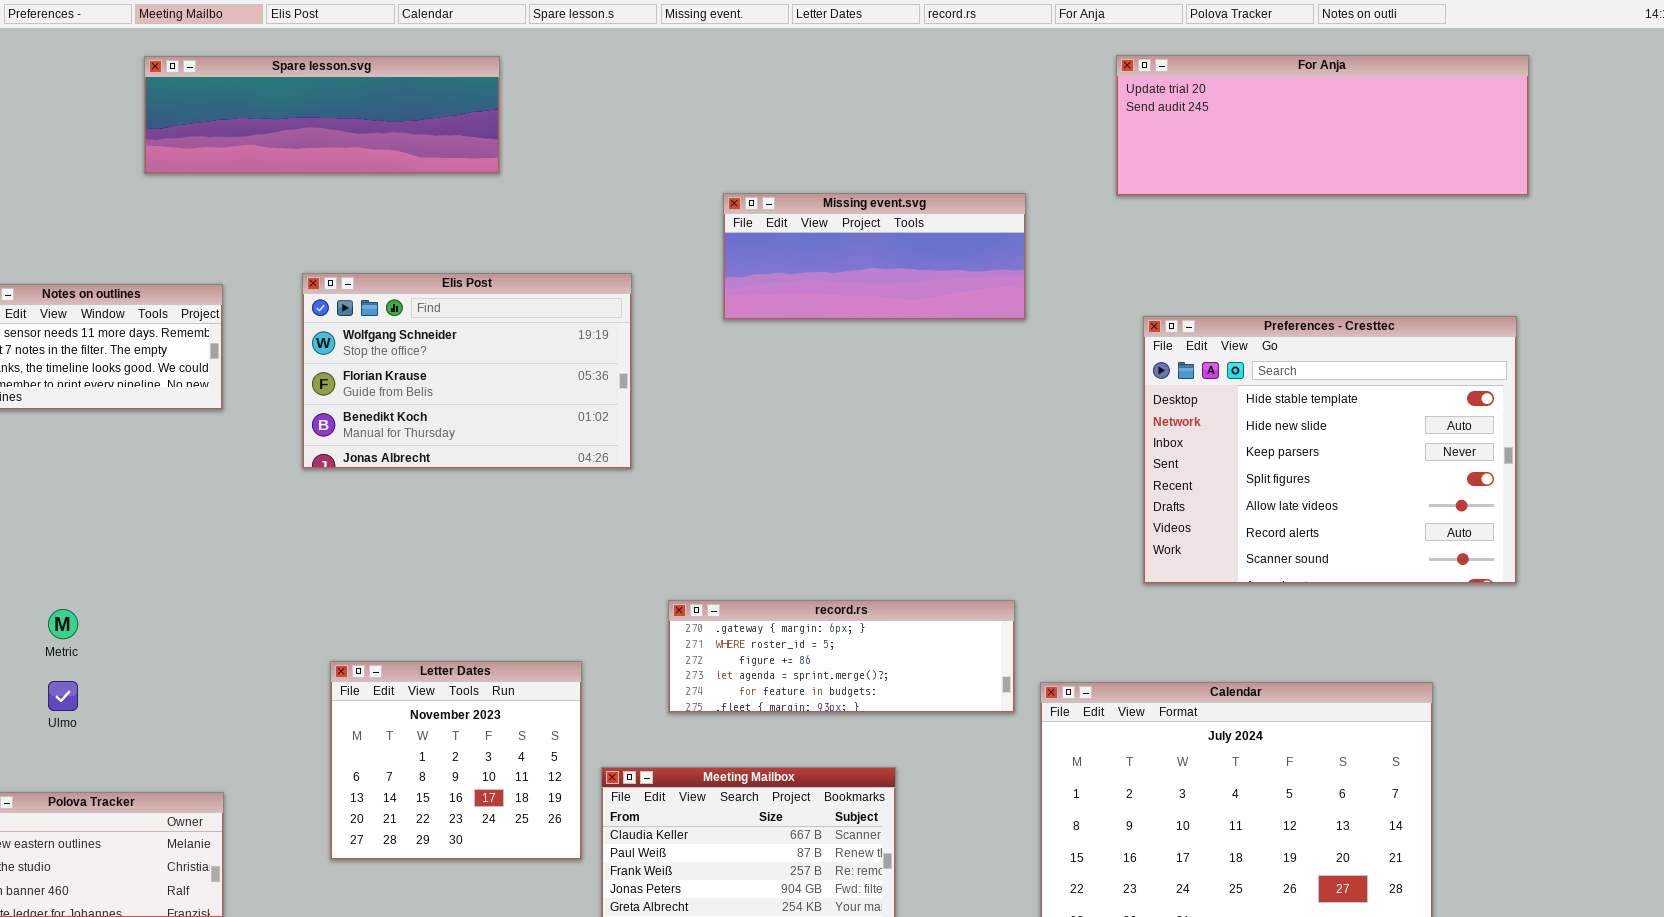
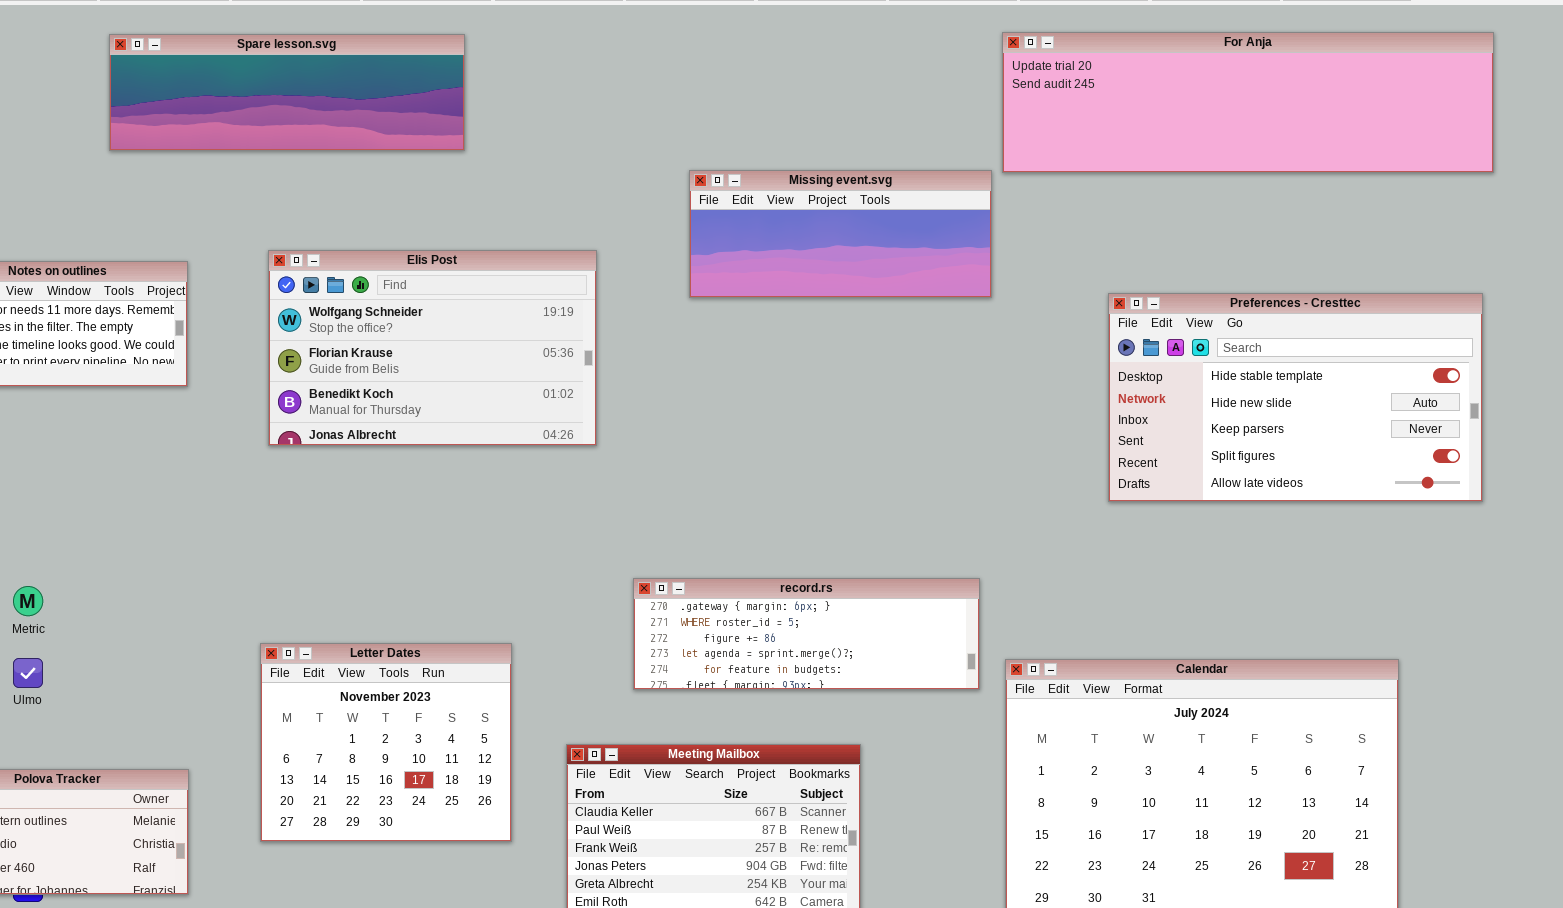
For Anja: [1116,55,1529,196] -> [1002,32,1494,173], resized
Preferences - Cresttec: [1143,316,1517,584] -> [1108,293,1483,502], resized
Letter Dates: [330,661,582,860] -> [260,643,512,842], moved

